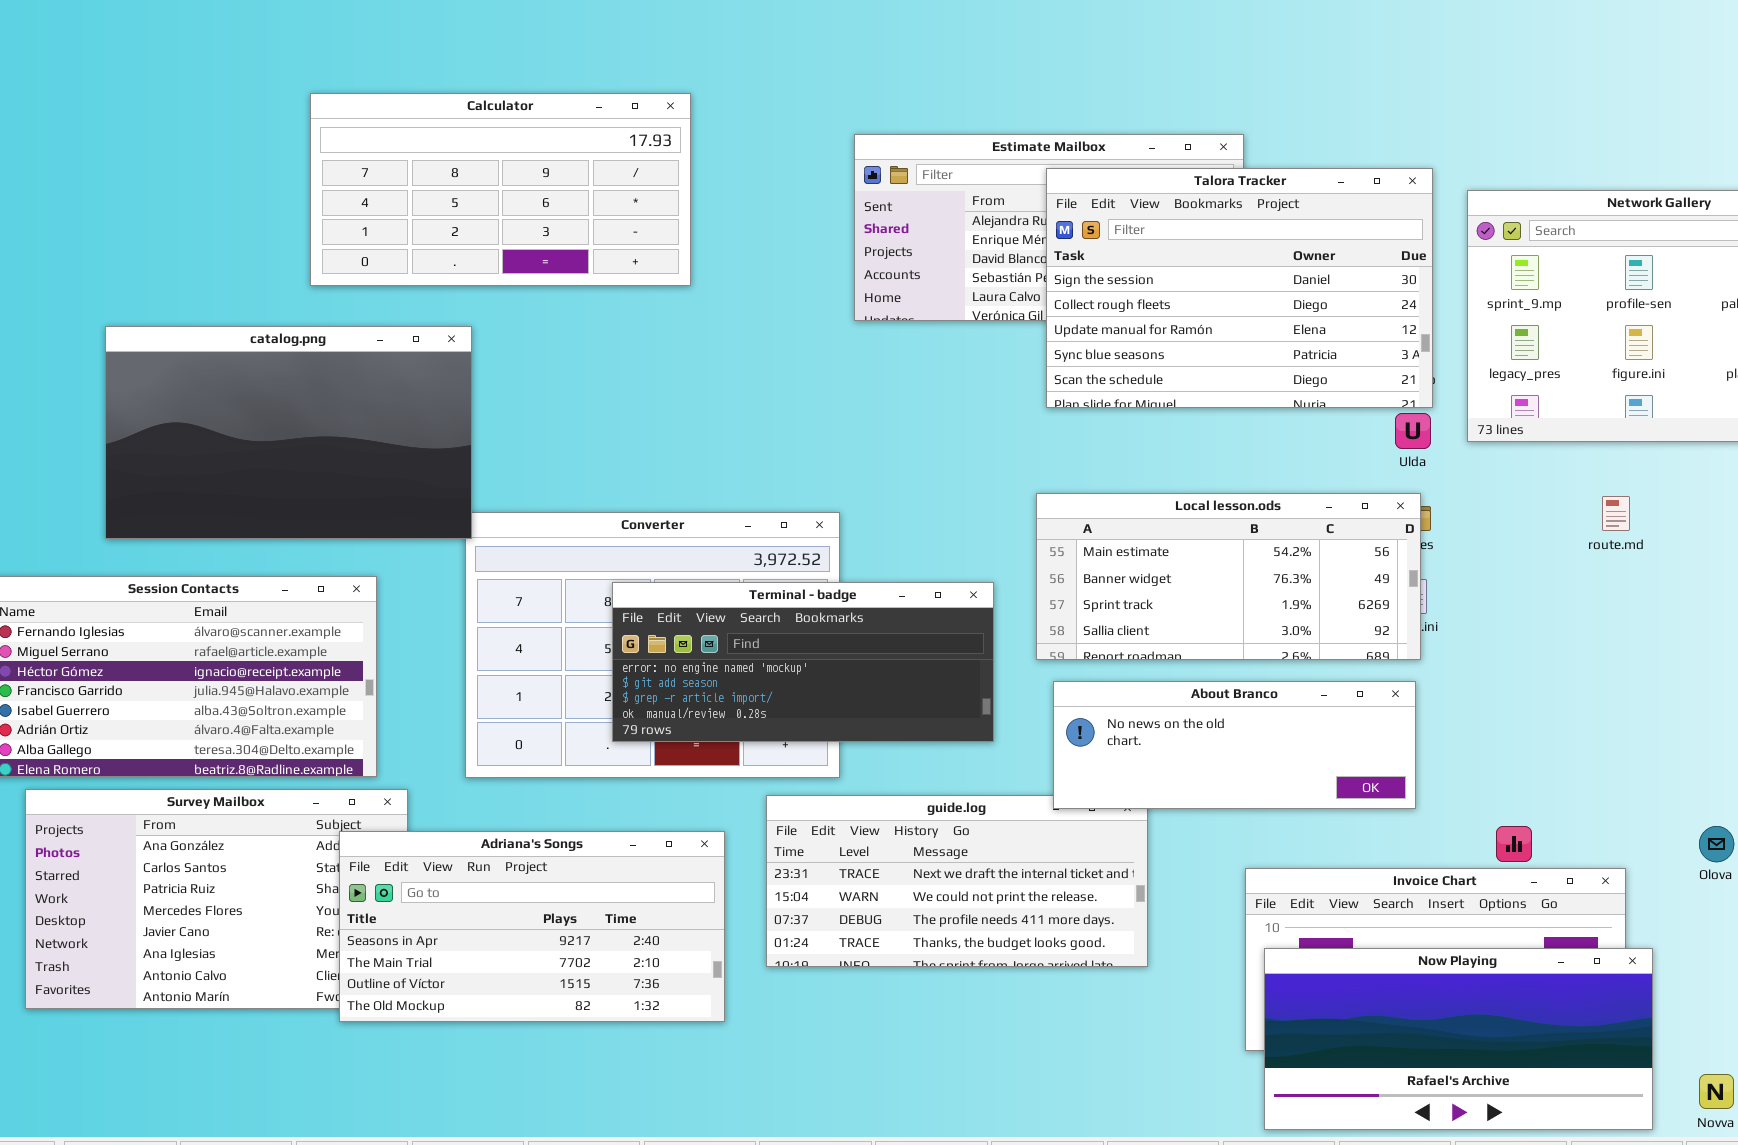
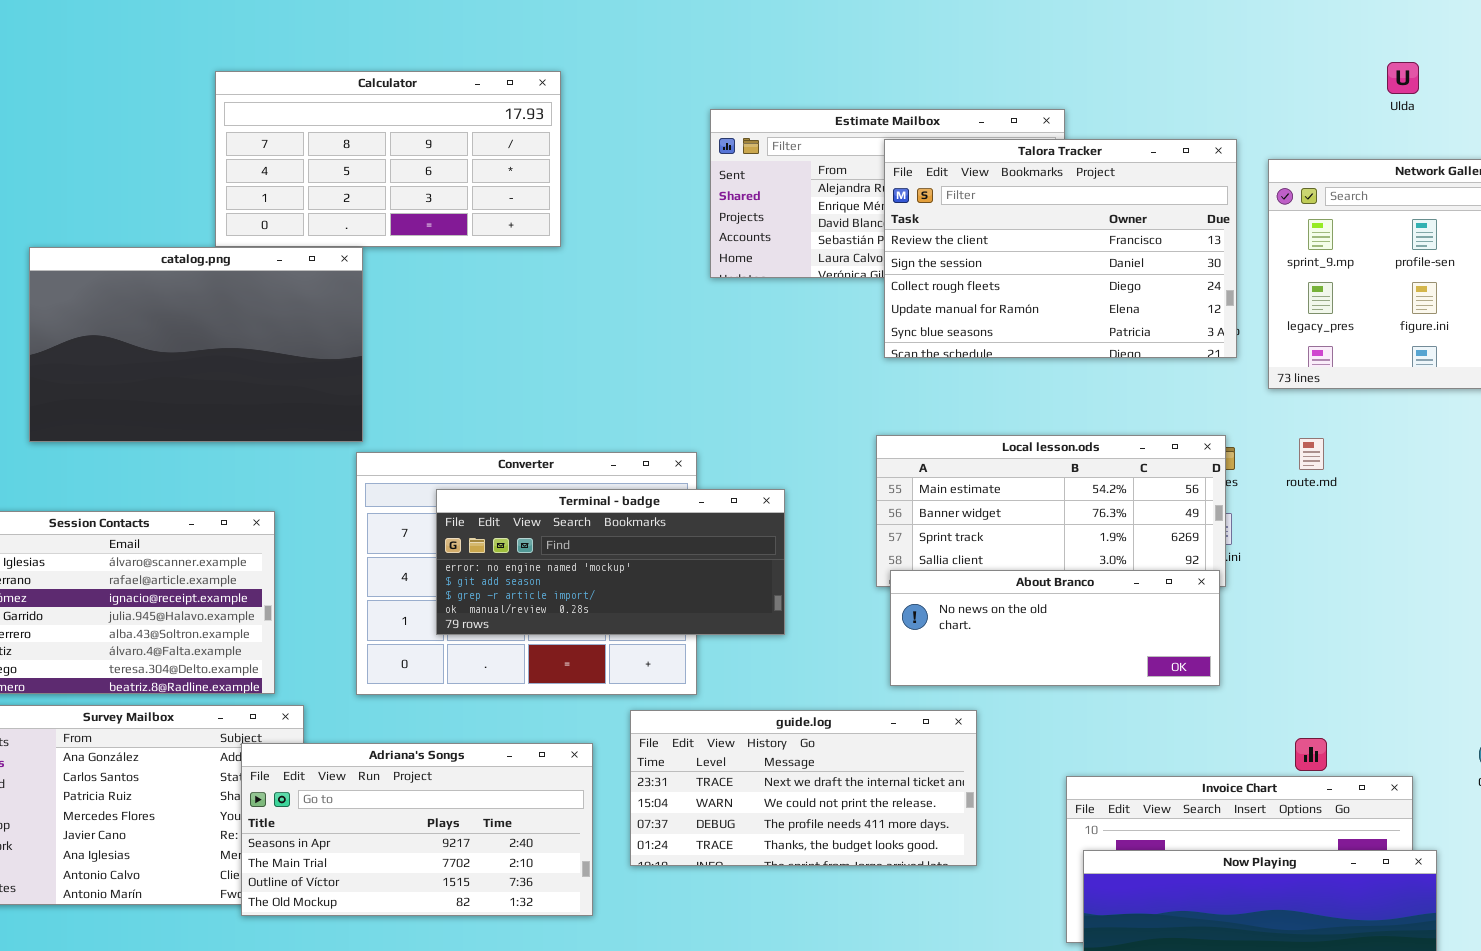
Talora Tracker: [1046,168,1433,408] -> [884,139,1237,358], scrolled up 1 row
catalog.png: [105,326,472,539] -> [29,247,363,442], moved
Ulda: [1395,413,1431,449] -> [1387,62,1419,94], moved
route.md: [1602,496,1630,531] -> [1299,438,1324,470], moved
Terminal - badge: [612,582,994,742] -> [436,489,785,635], moved
About Branco: [1053,681,1416,809] -> [890,570,1220,686], moved

